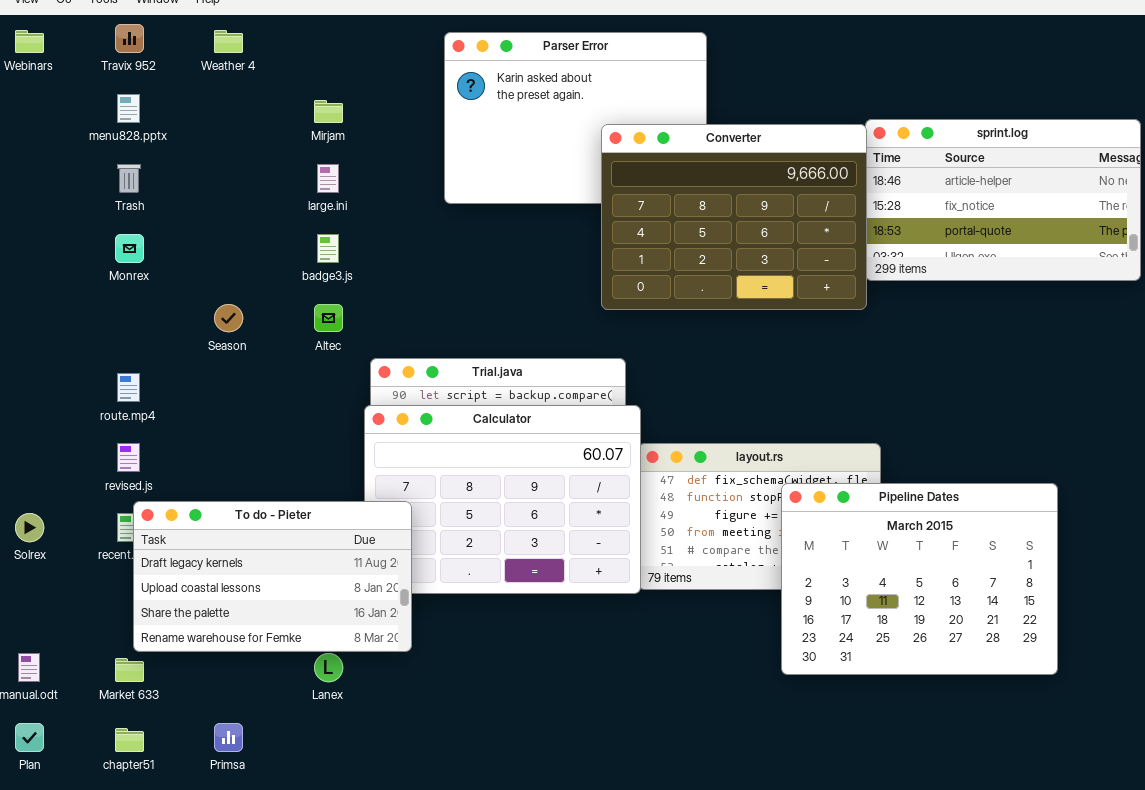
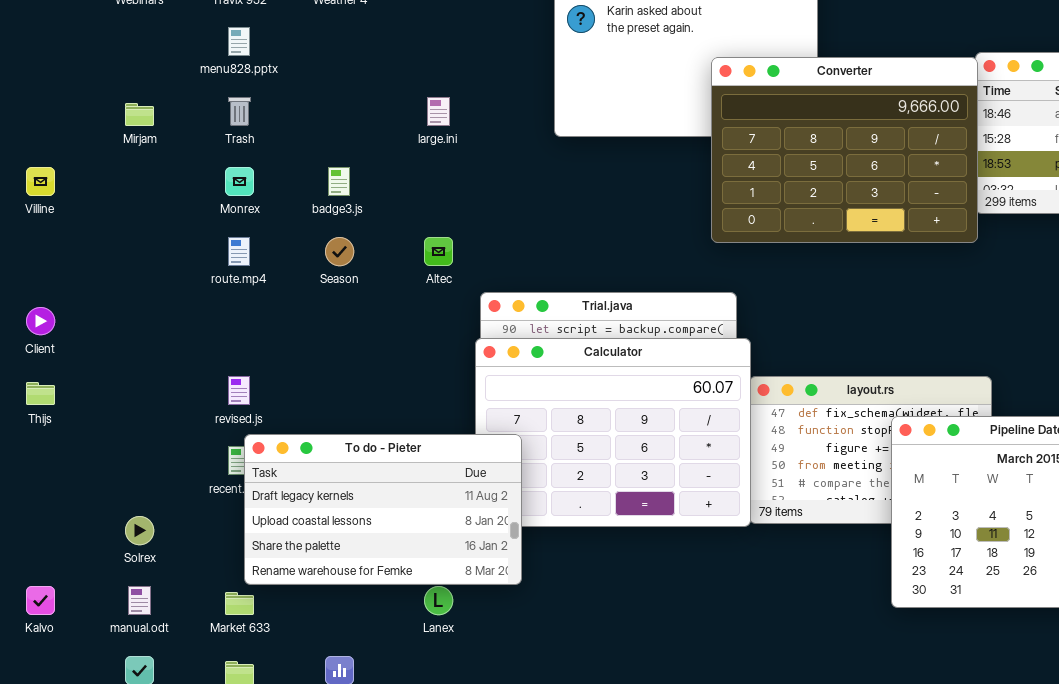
Mirjam: [314,100,343,123] -> [125,103,154,126], moved
badge3.js: [317,234,339,263] -> [328,167,350,196], moved
route.mp4: [117,373,140,402] -> [228,237,250,266], moved
Solrex: [15,513,44,542] -> [125,516,154,545], moved

